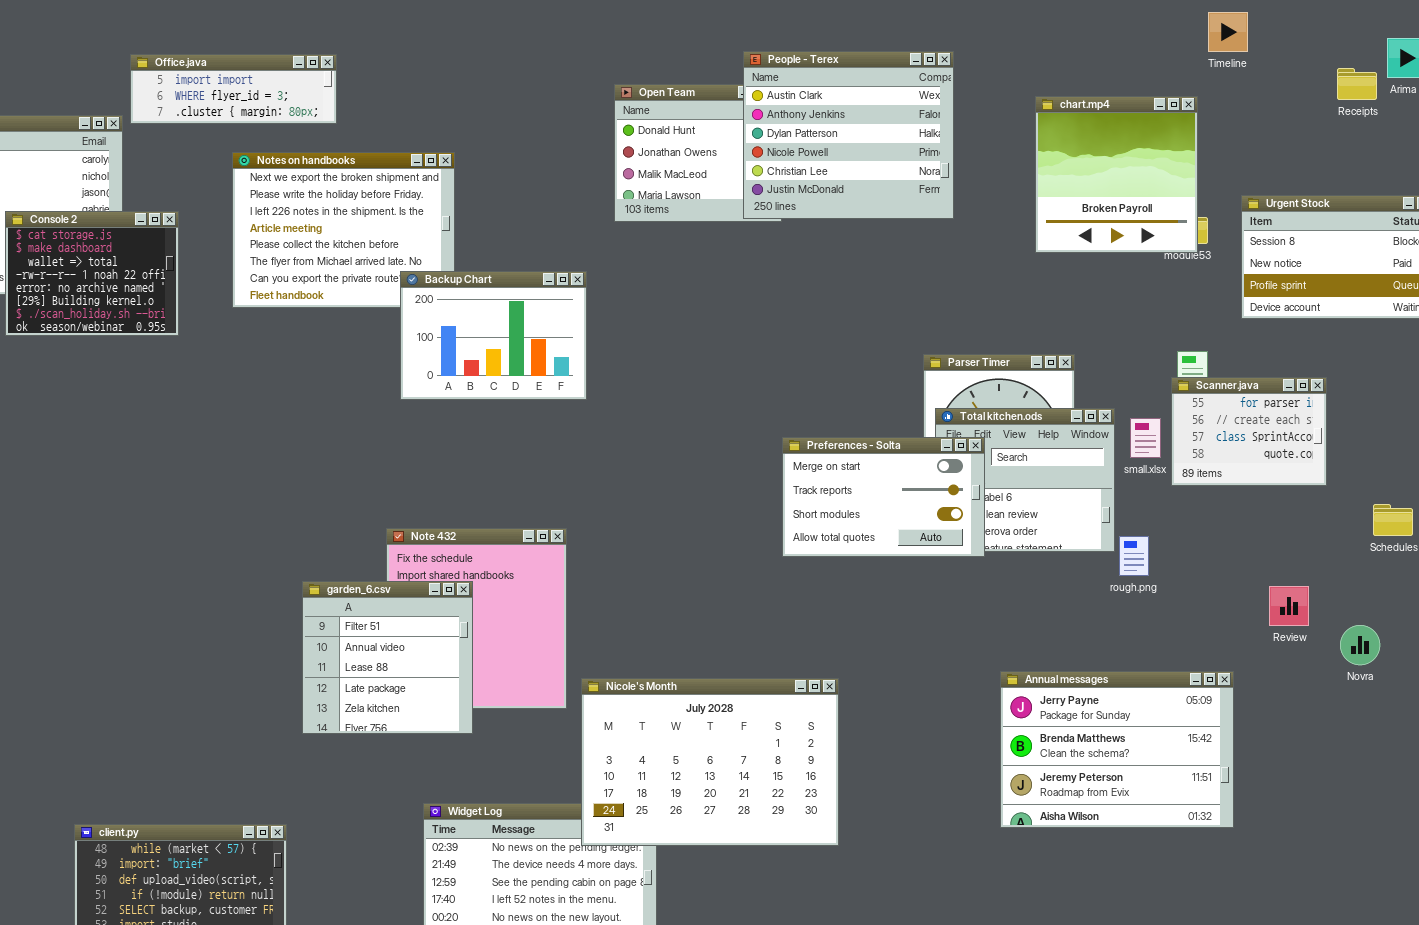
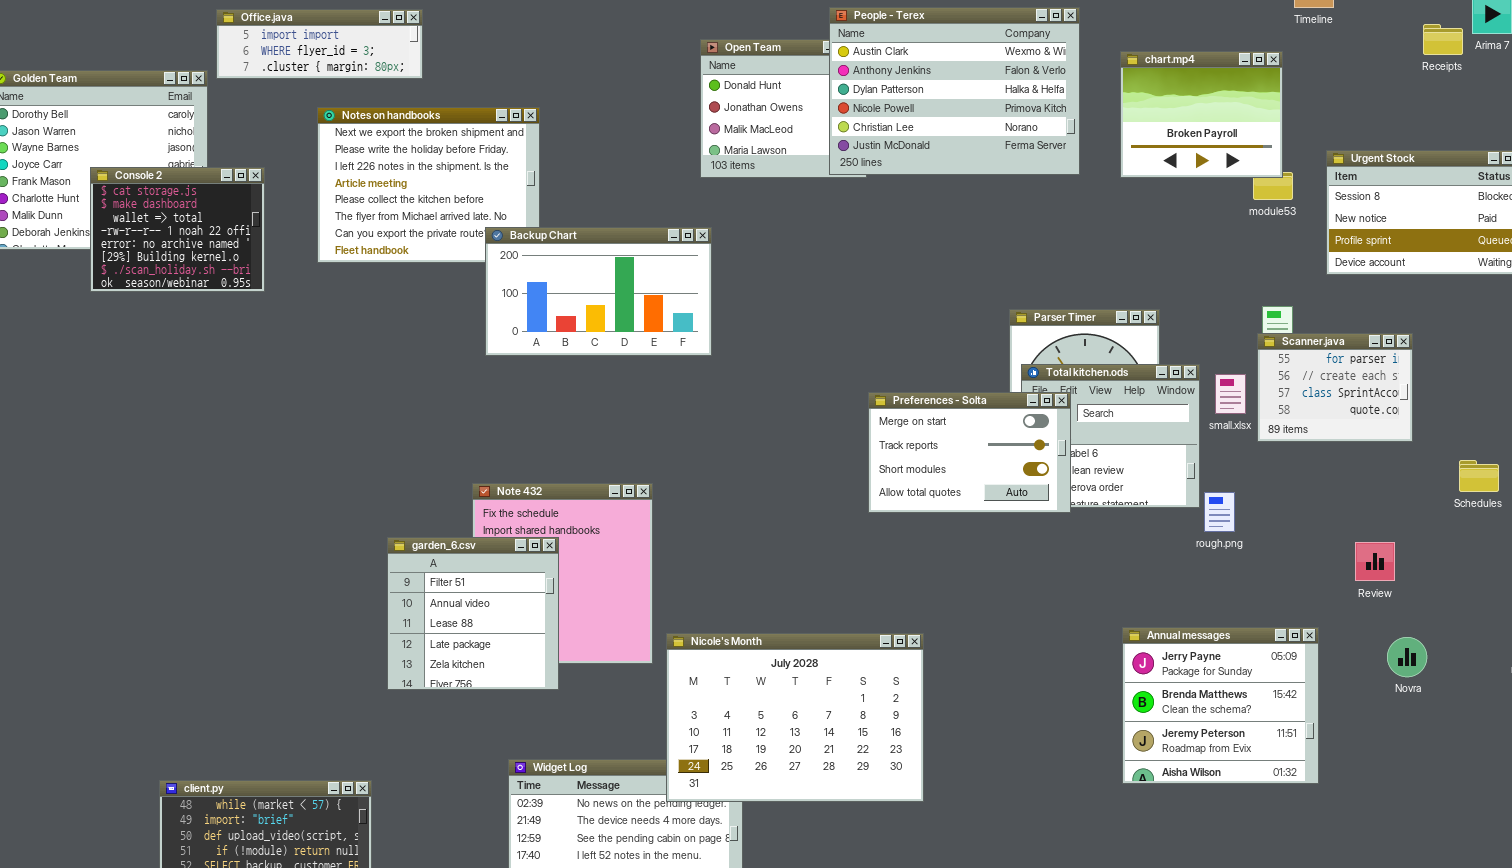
People - Terex: [743,51,954,219] -> [829,7,1080,175], resized
chart.mp4: [1035,96,1198,253] -> [1120,51,1283,178], resized
Backup Chart: [400,271,587,400] -> [485,227,712,356], resized
Novra: [1340,625,1380,665] -> [1387,637,1427,677], moved
Annual messages: [1000,671,1234,828] -> [1122,627,1319,784], resized

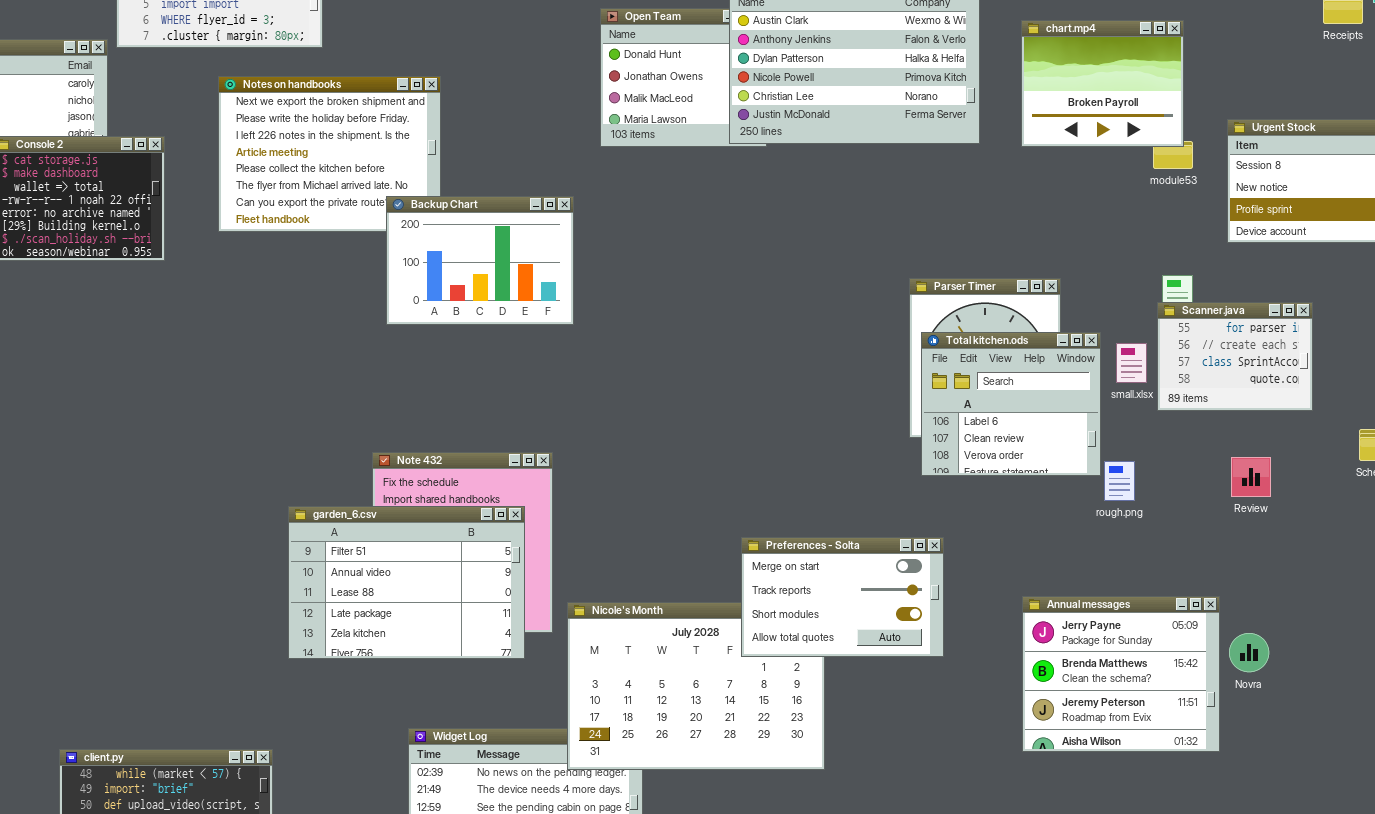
Backup Chart: [485,227,712,356] -> [386,196,574,325], resized
Preferences - Solta: [868,392,1071,513] -> [741,537,944,657], moved
garden_6.csv: [387,537,559,690] -> [288,506,525,659], resized
Review: [1355,542,1395,581] -> [1231,457,1271,497], moved
Novra: [1387,637,1427,677] -> [1229,633,1269,672], moved

